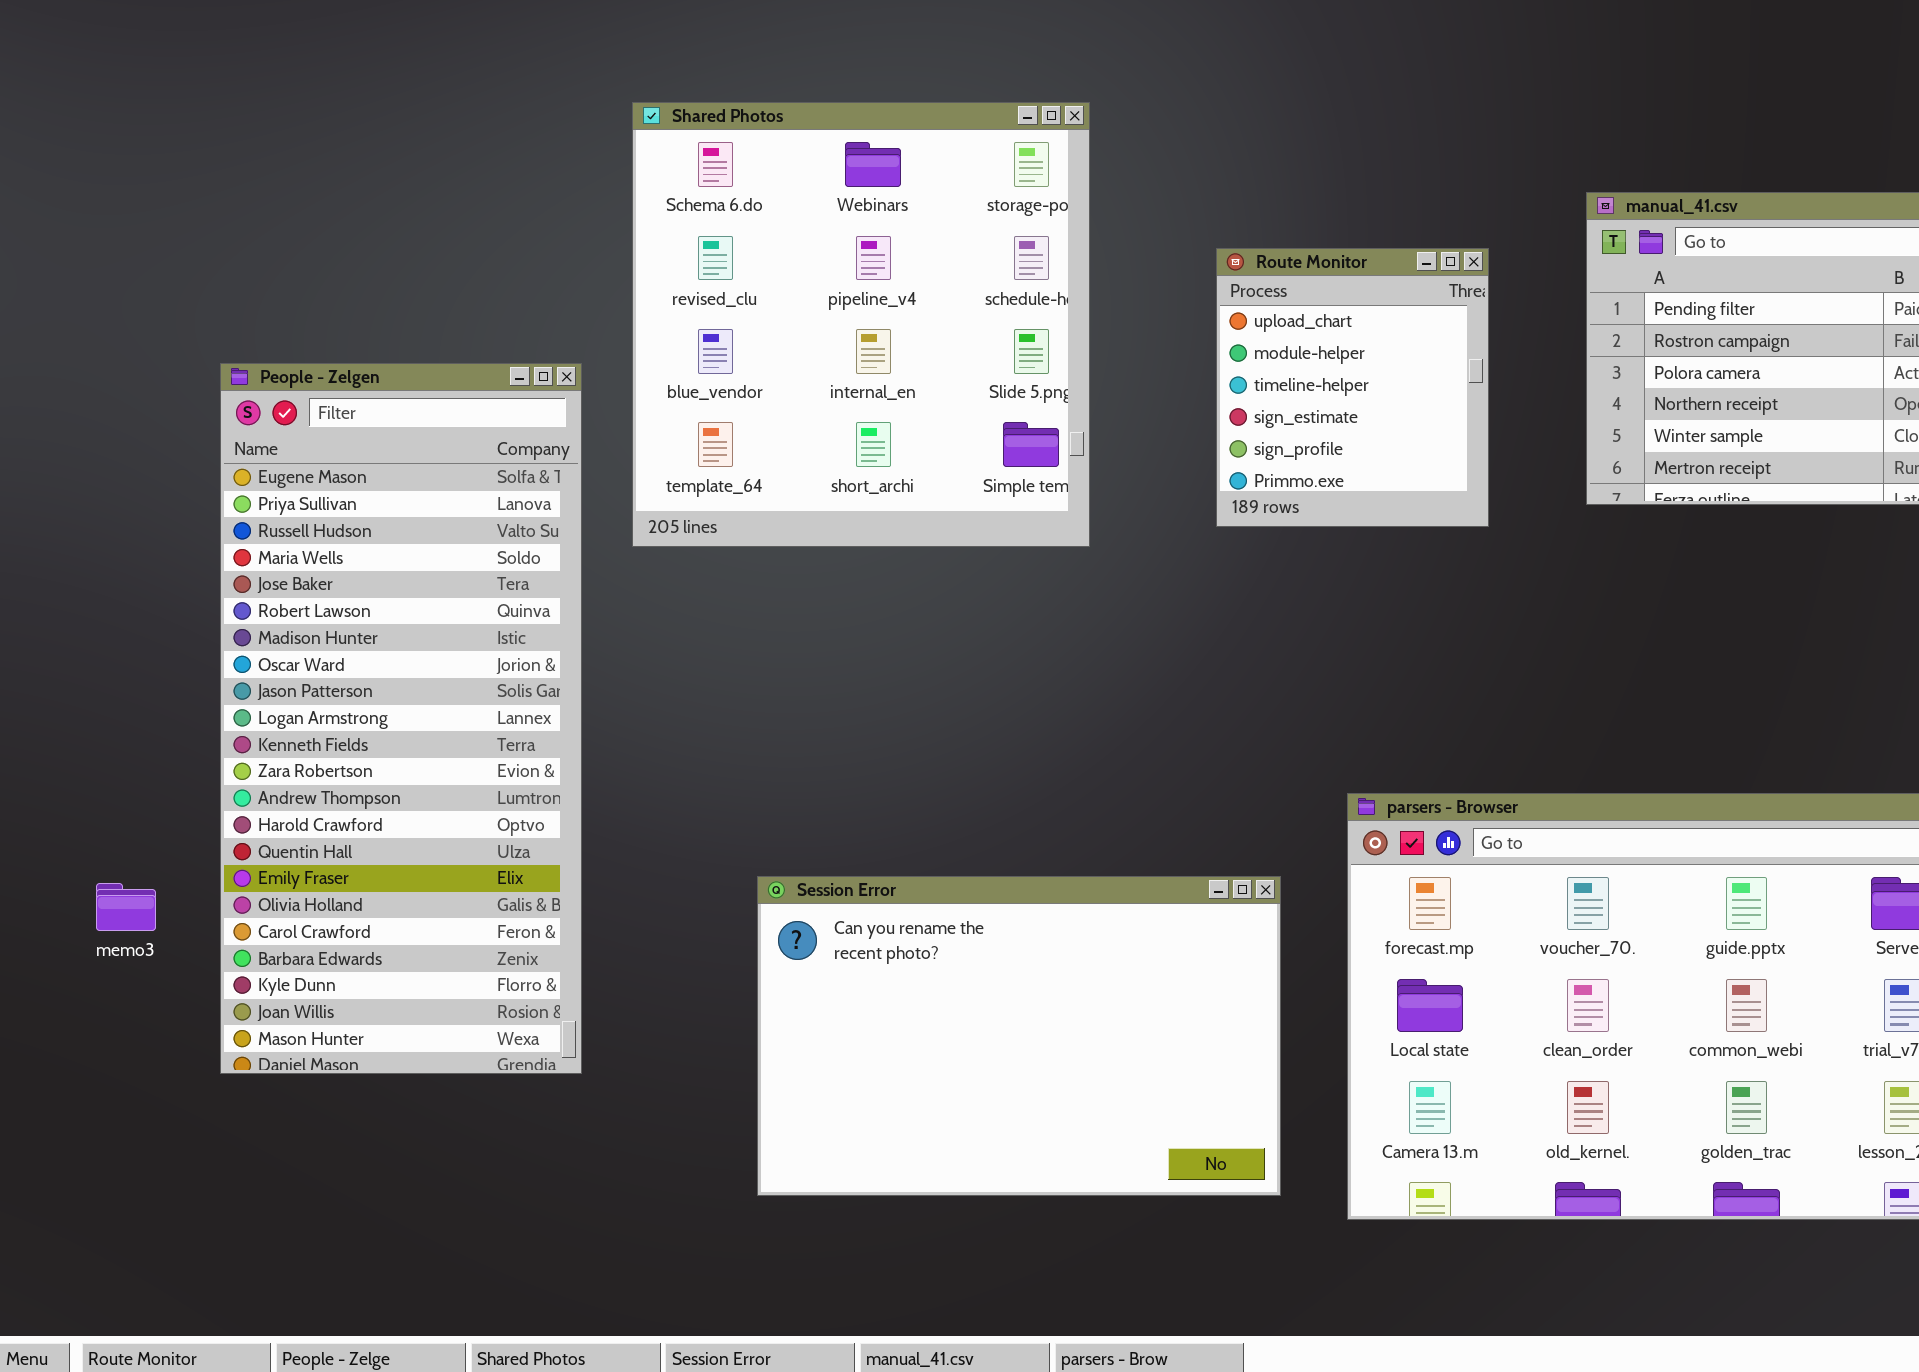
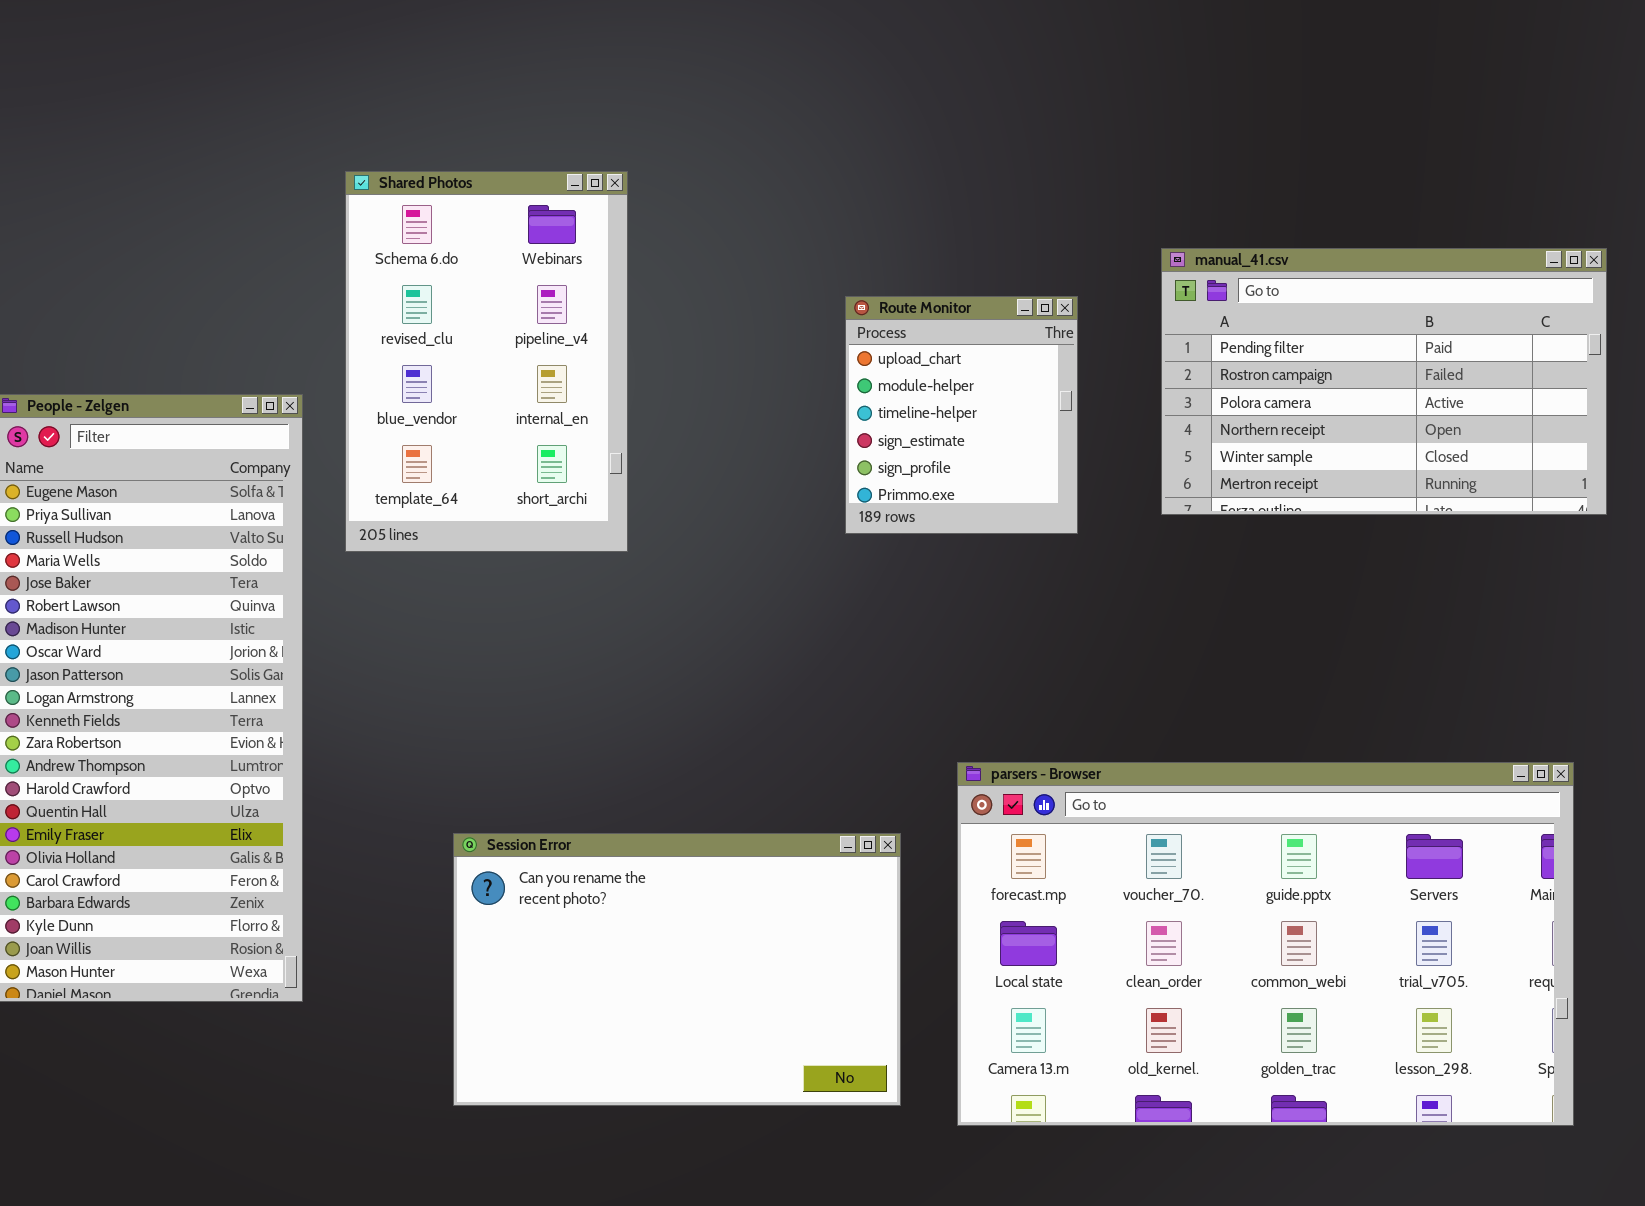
Shared Photos: [632,102,1090,547] -> [345,171,628,552], resized

